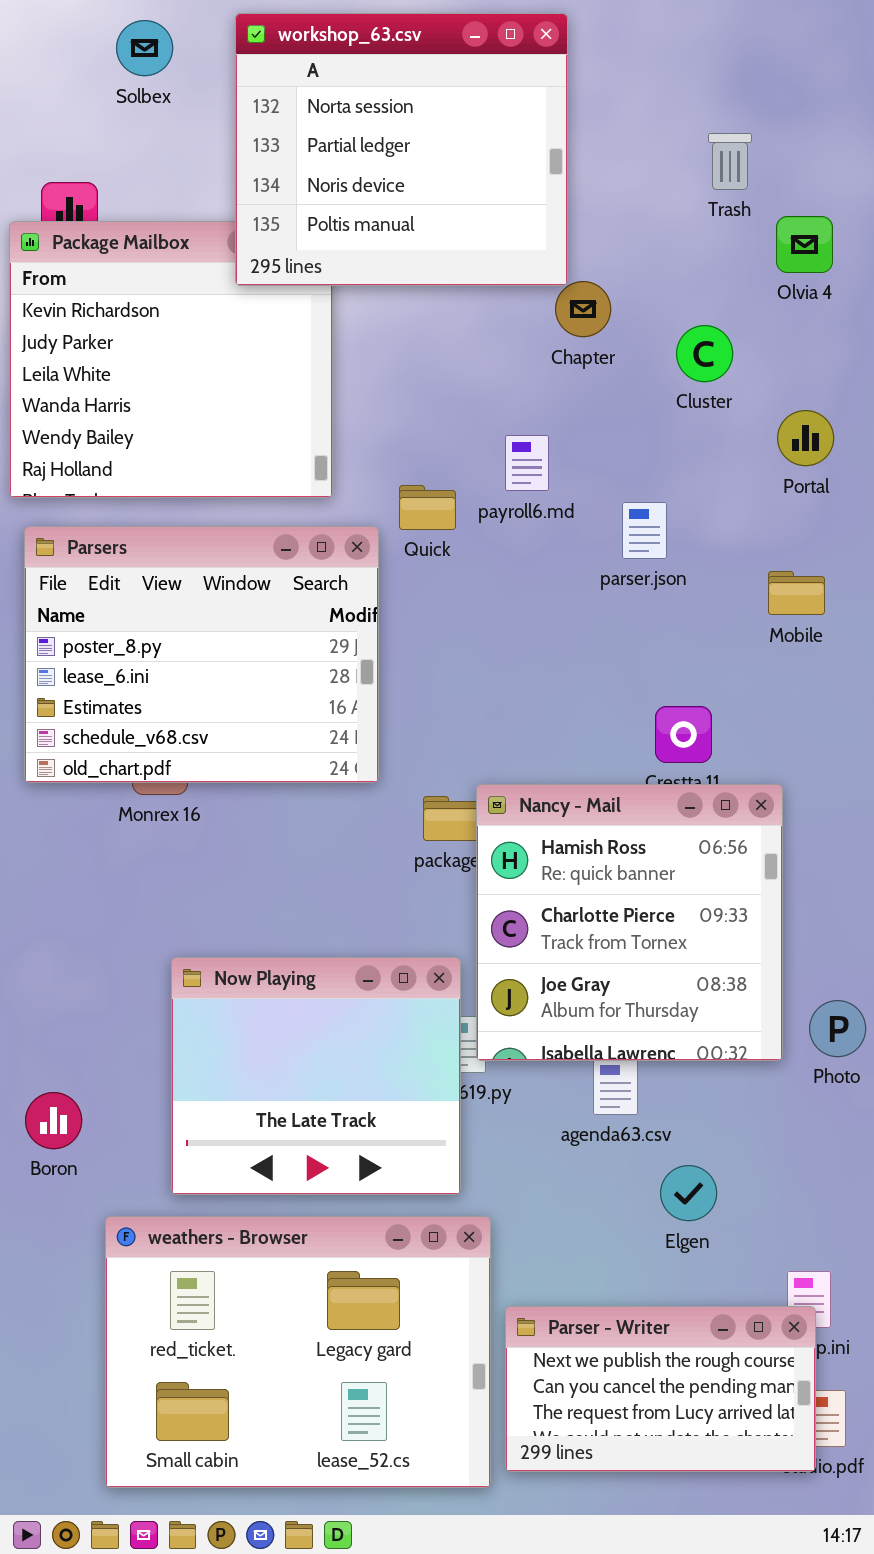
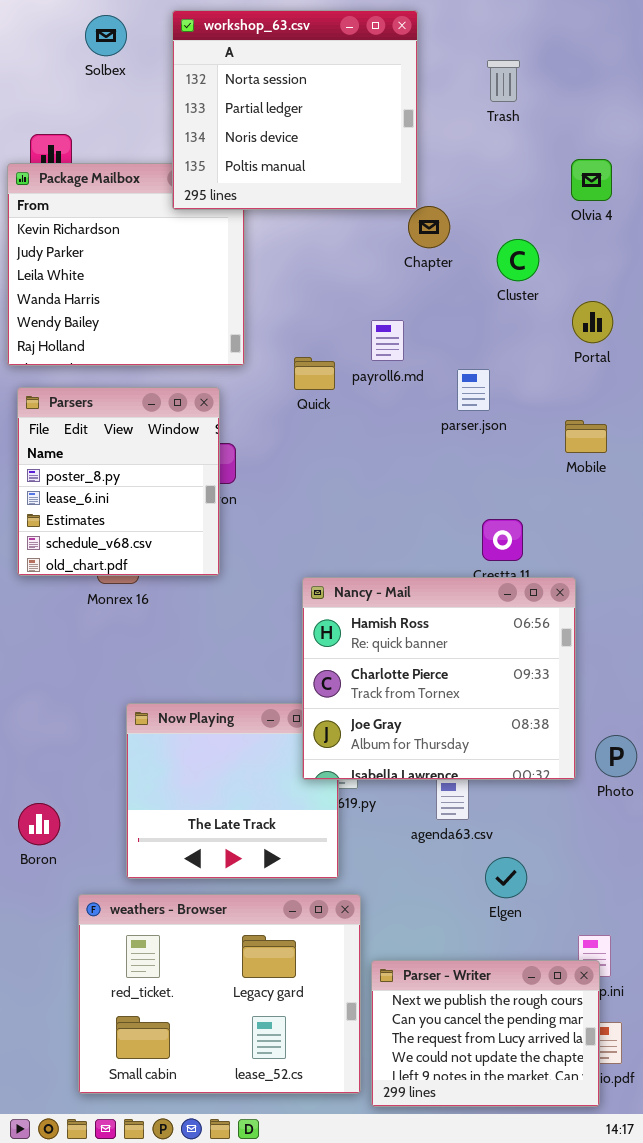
Trash: [708,133,752,190] -> [487,60,520,102], moved
Parsers: [24,526,379,783] -> [17,387,220,576], resized
Nancy - Mail: [476,784,783,1061] -> [302,577,576,780], resized
Parser - Writer: [505,1306,816,1472] -> [371,960,600,1107], resized

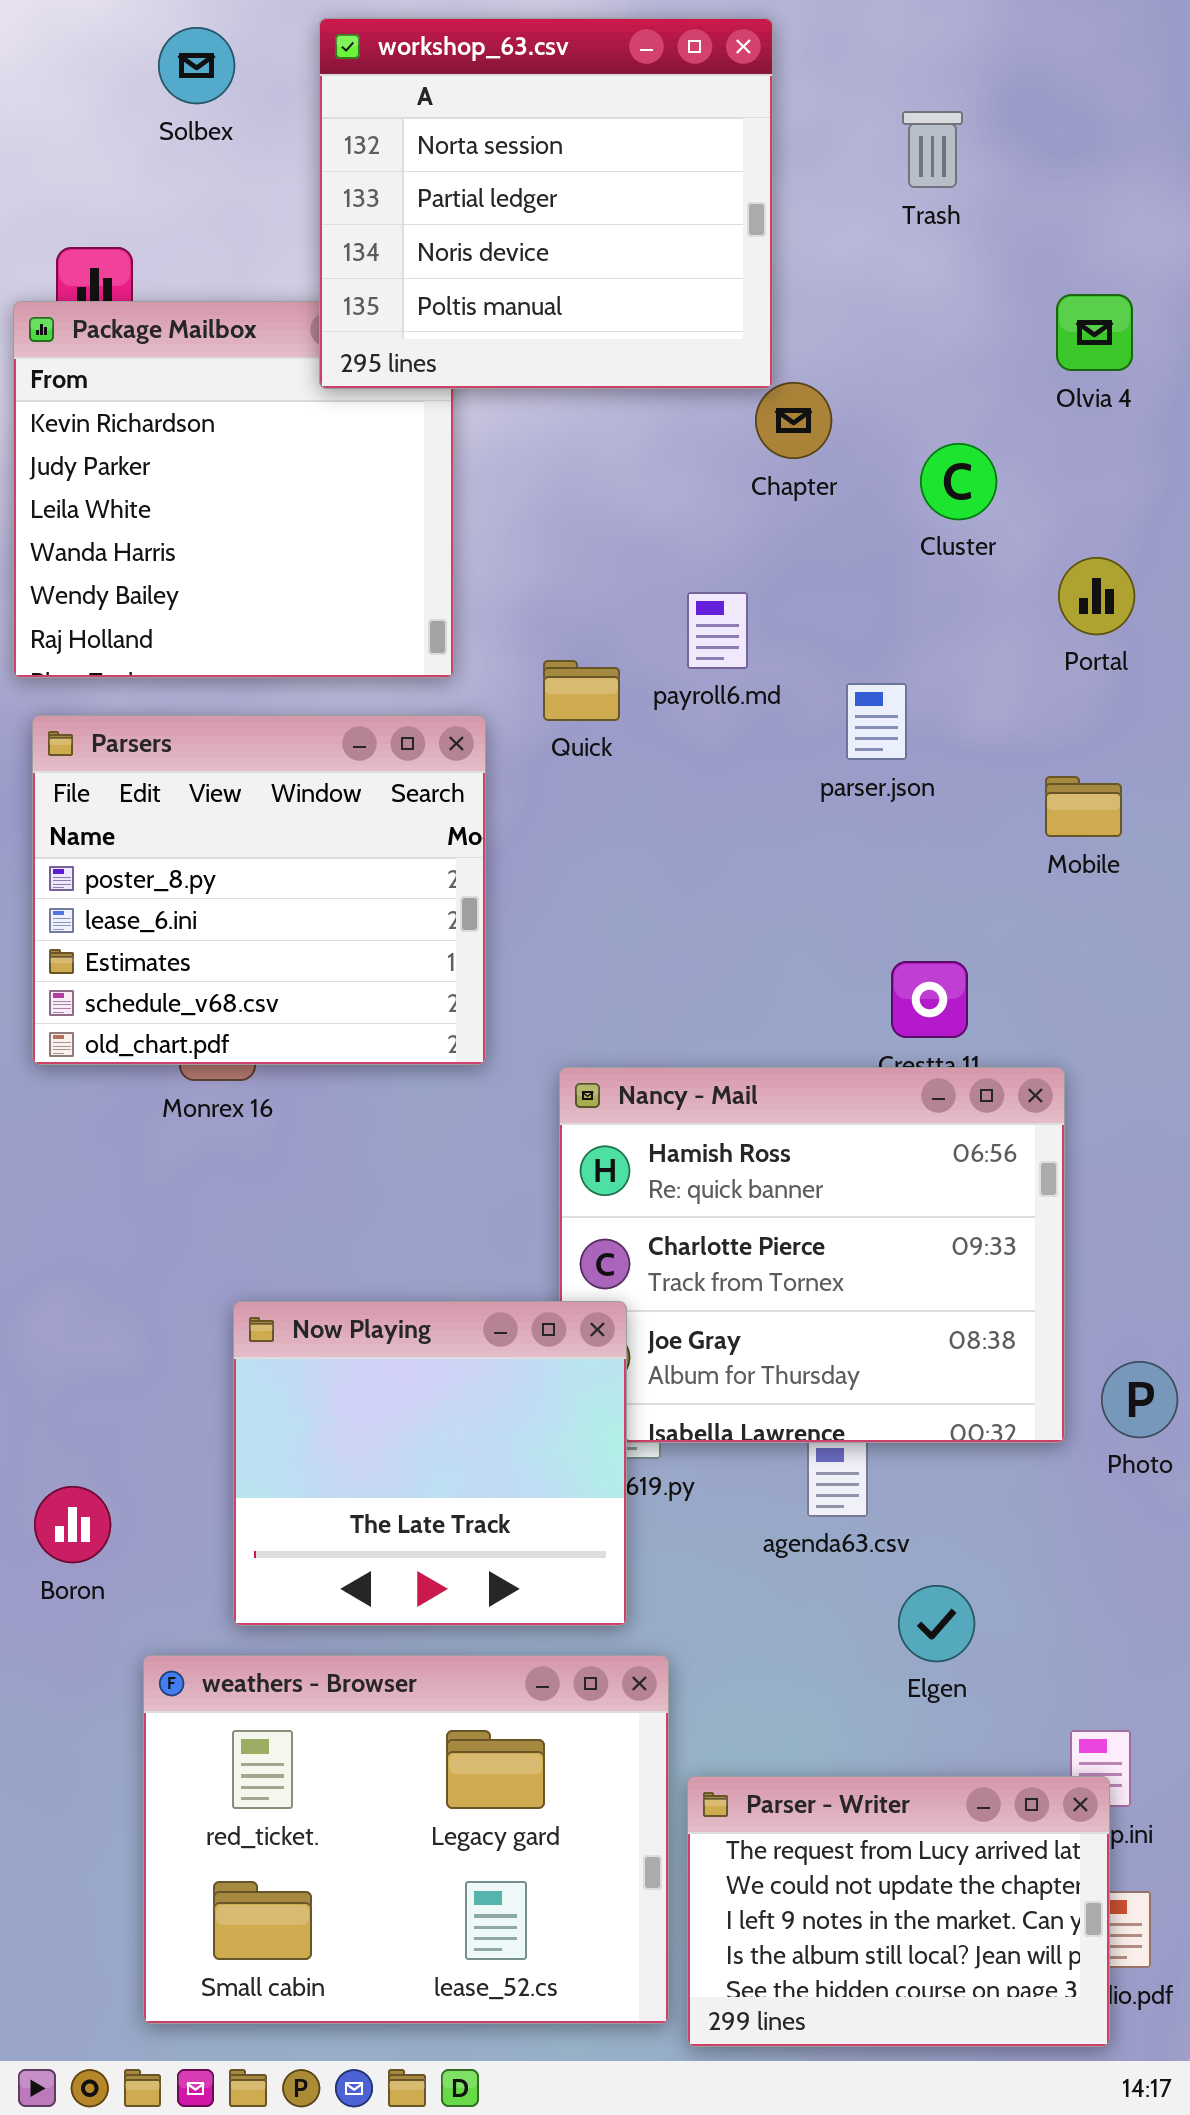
Parsers: [17,387,220,576] -> [32,715,486,1065], resized
Now Playing: [126,703,339,879] -> [233,1301,627,1626], raised
Parser - Writer: [371,960,600,1107] -> [687,1776,1110,2047], scrolled down 2 rows

